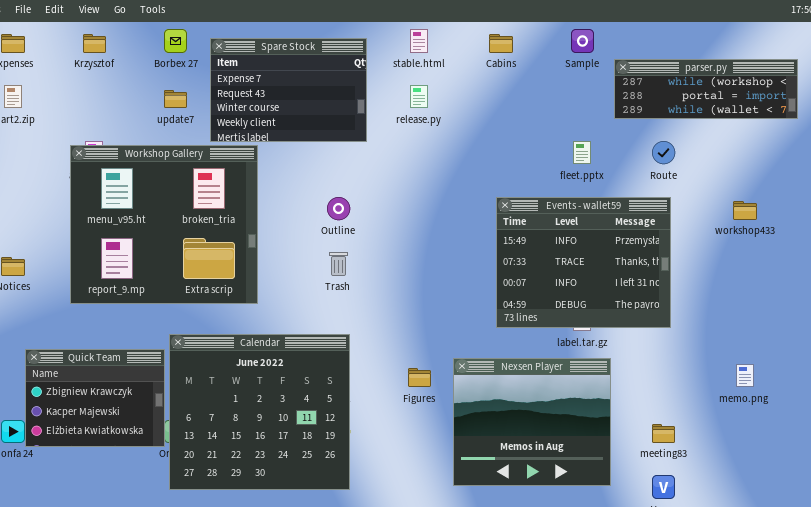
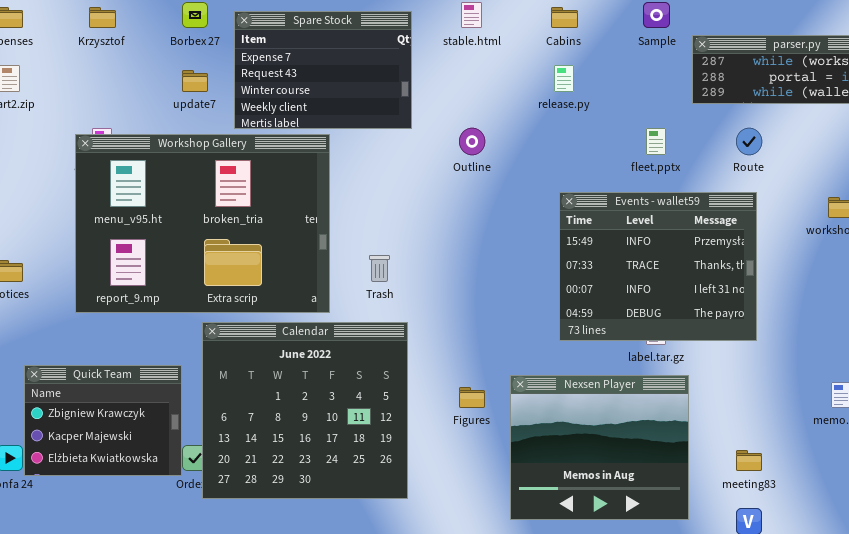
release.py: [410,85,428,108] -> [554,65,574,92], moved
Workshop Gallery: [70,145,258,304] -> [75,134,330,313], resized
Outline: [327,197,350,220] -> [459,128,485,155], moved
Calendar: [169,334,350,490] -> [202,322,408,499], moved

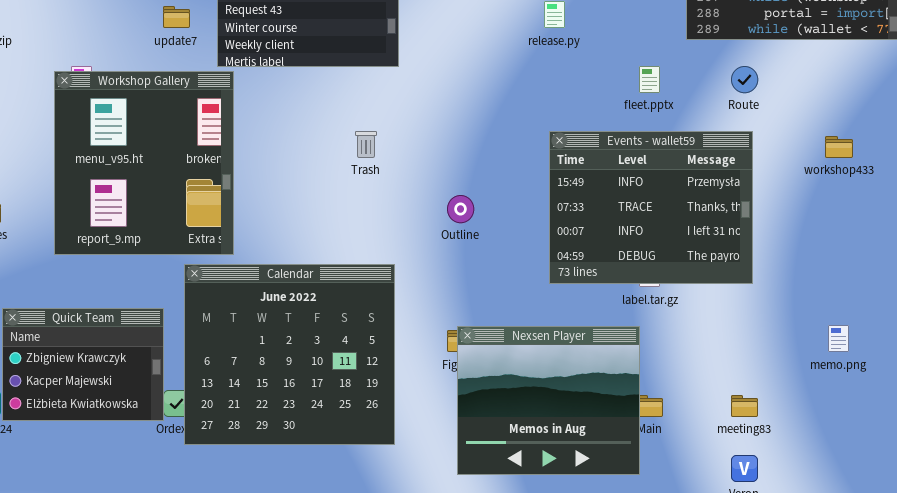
Outline: [459,128,485,155] -> [447,195,474,223], moved
Workshop Gallery: [75,134,330,313] -> [54,71,234,255], resized
Trash: [369,255,390,282] -> [355,131,377,158], moved
Nexsen Player: [510,375,689,520] -> [457,326,640,475], moved

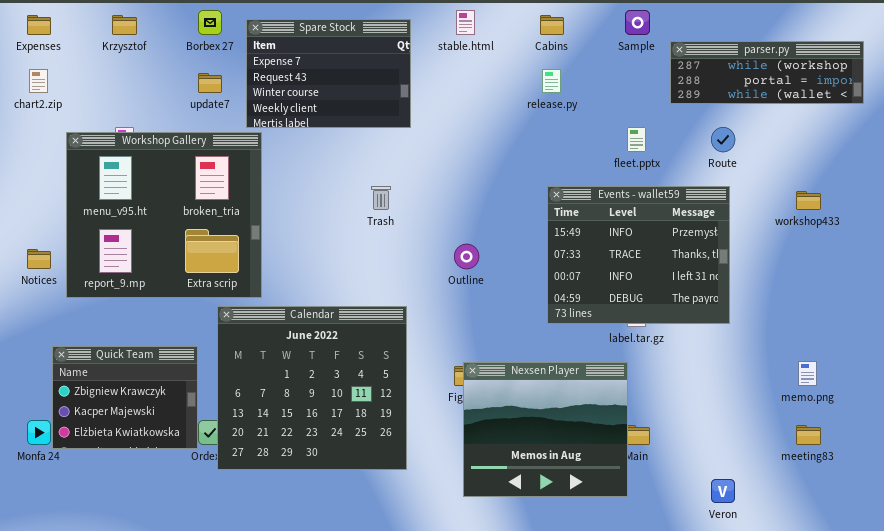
Workshop Gallery: [54,71,234,255] -> [66,132,262,298], resized
meeting83: [731,395,758,417] -> [796,425,821,445], moved

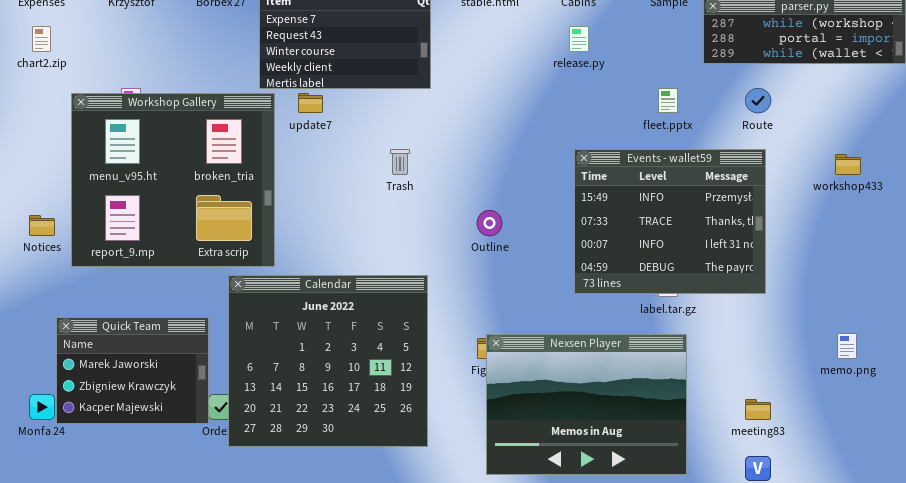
update7: [198,73,222,93] -> [298,93,323,113], moved
Quick Team: [52,346,198,449] -> [56,317,209,424], scrolled up 1 row
Nexsen Player: [463,362,628,497] -> [486,334,687,475], resized
meeting83: [796,425,821,445] -> [745,399,771,420], moved

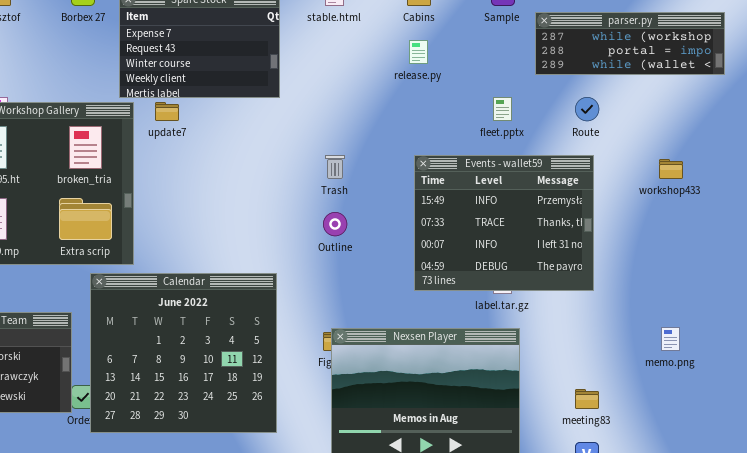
Trash: [390,149,410,175] -> [325,155,345,179], moved

